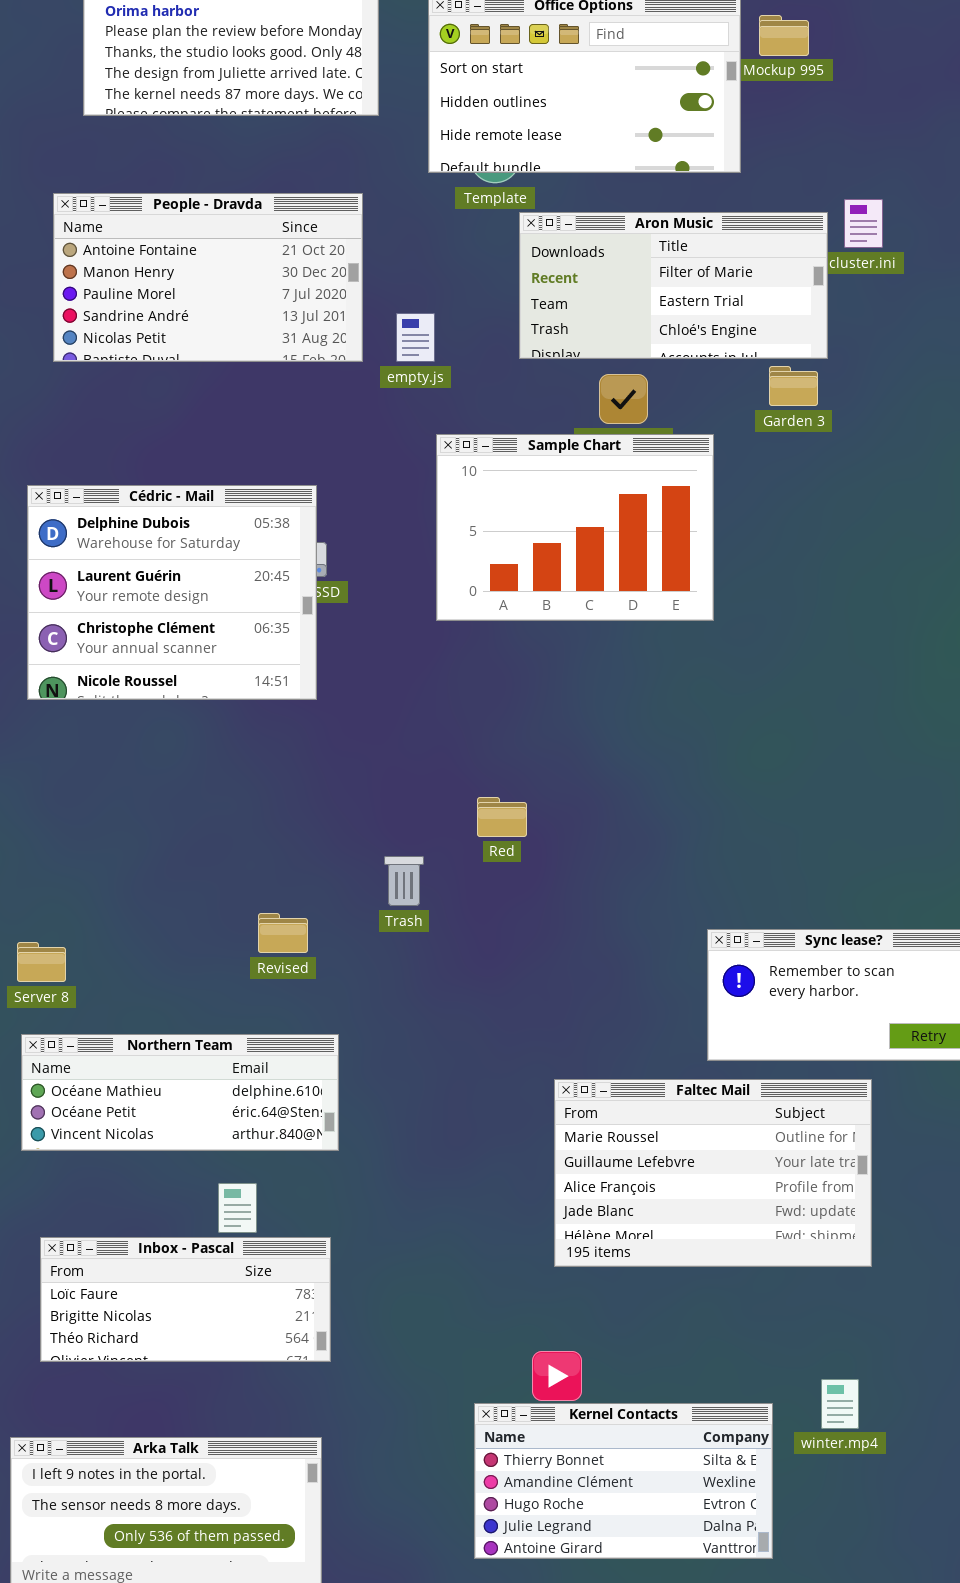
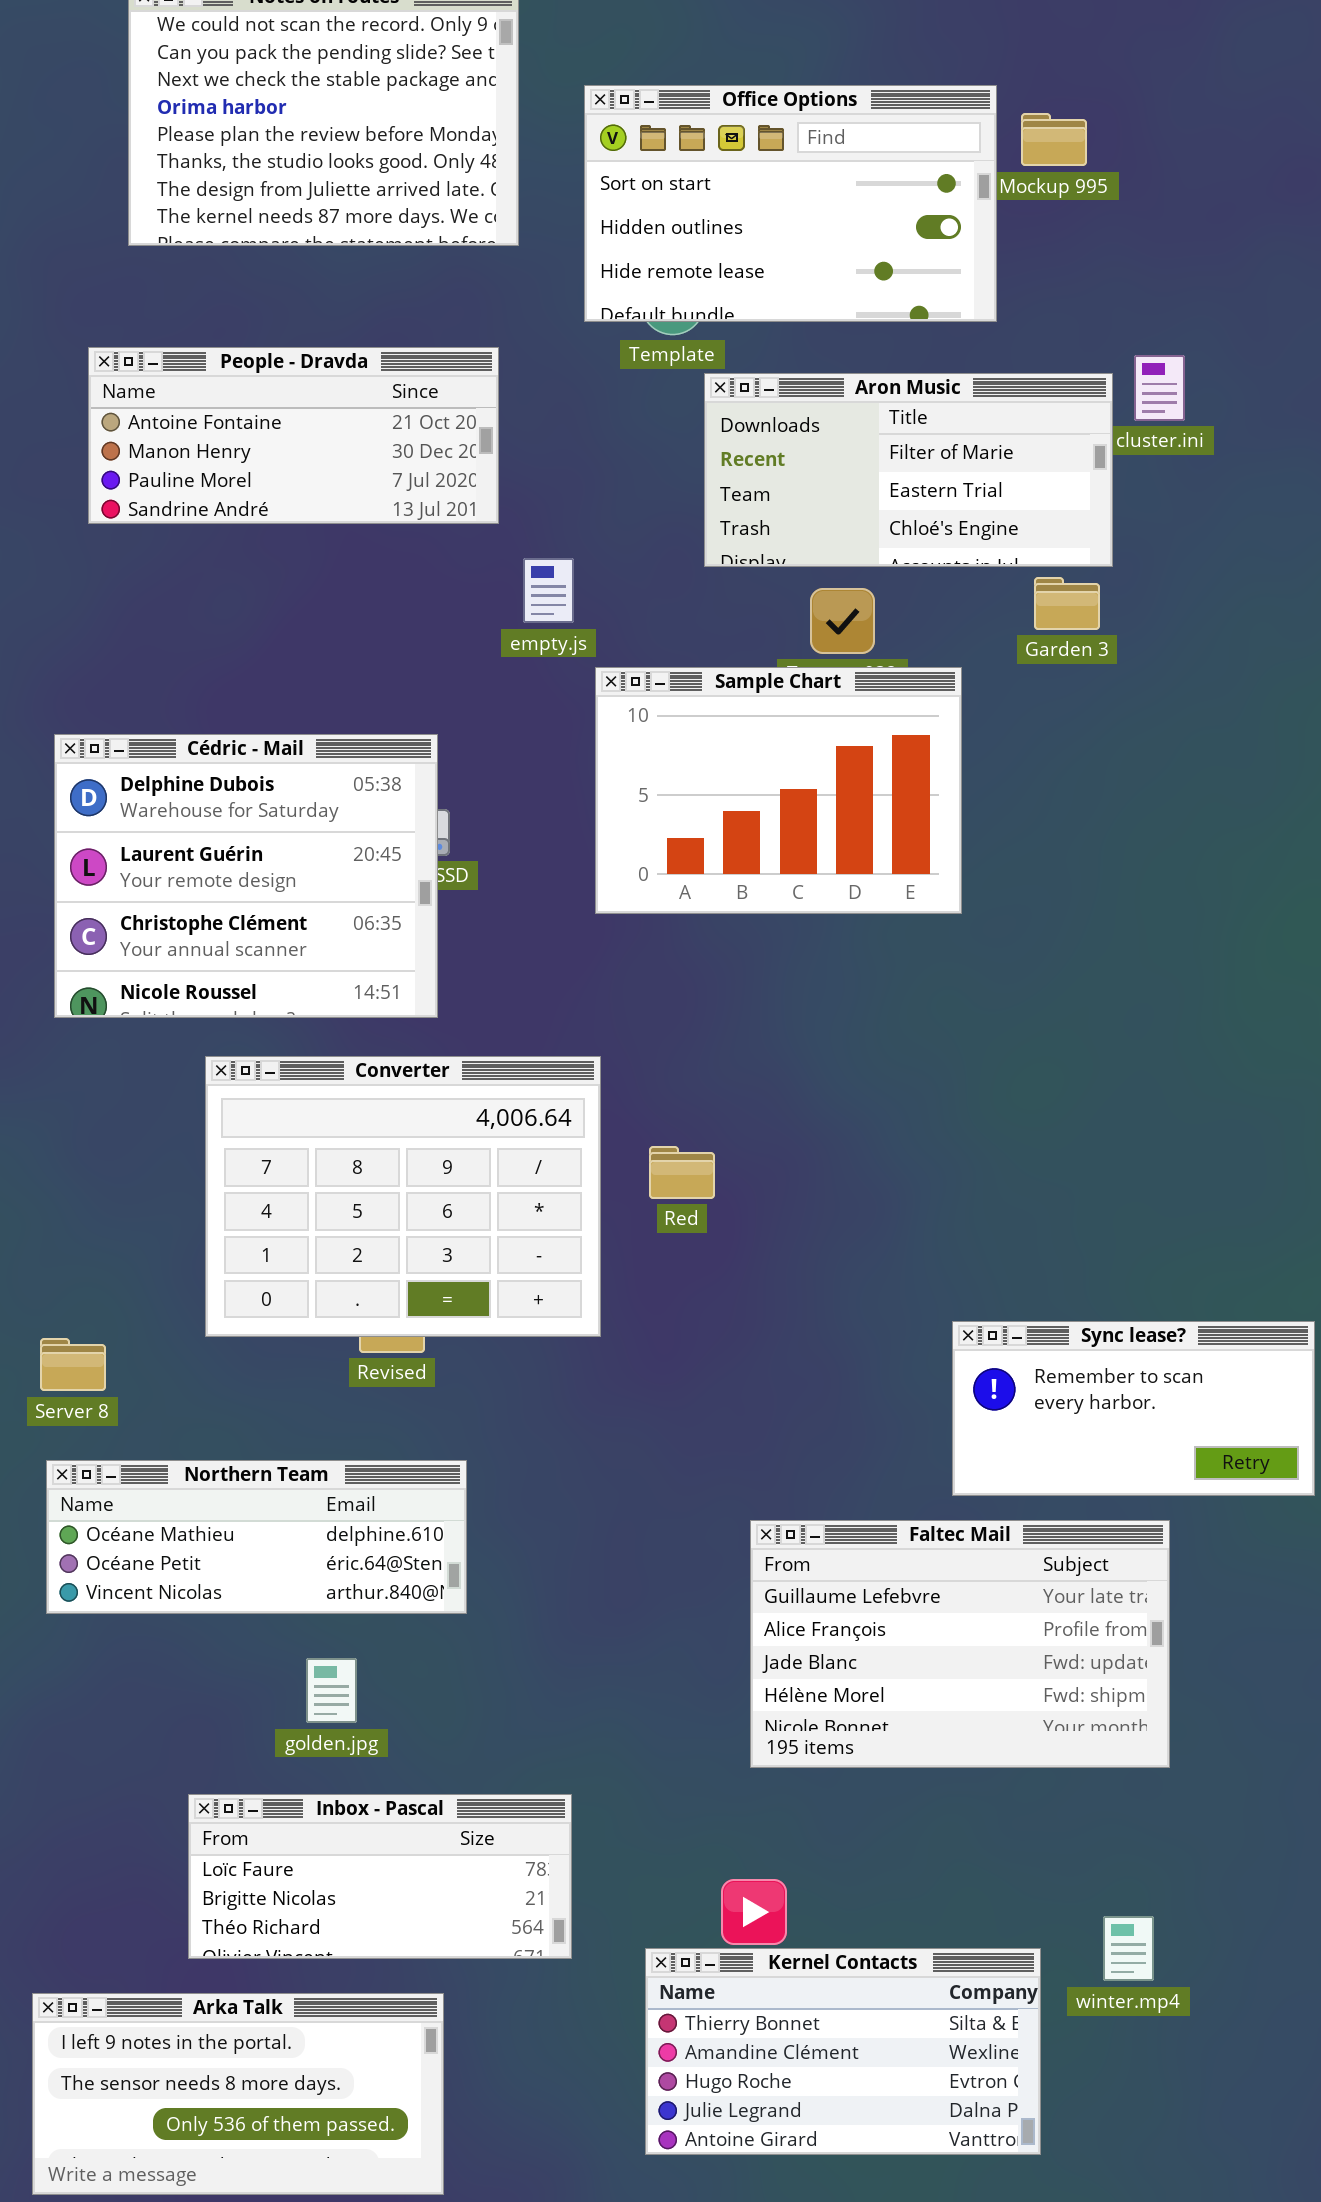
People - Dravda: [53,193,363,362] -> [88,347,499,524], resized
empty.js: [396,313,435,362] -> [523,558,574,623], moved
Converter: none -> [205,1056,601,1337], opened
Faltec Mail: [554,1079,872,1267] -> [750,1520,1170,1768], scrolled down 1 row
Inbox - Pascal: [40,1237,331,1362] -> [188,1794,572,1959], moved

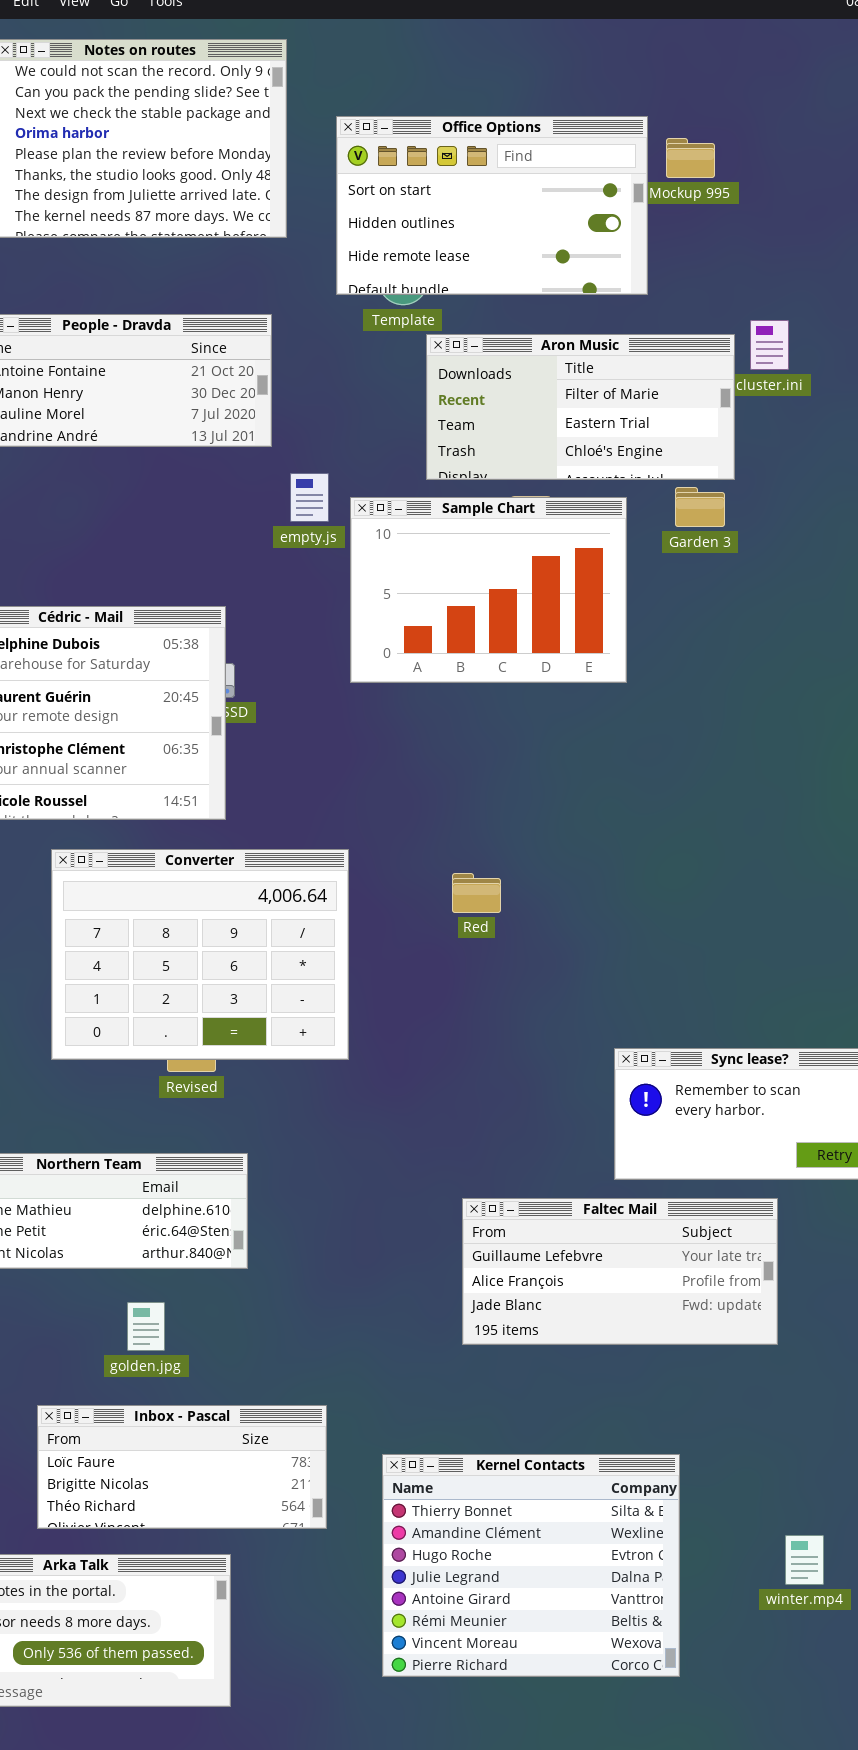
Sample Chart: [595,667,962,914] -> [350,497,627,683], moved
Red: [649,1146,715,1199] -> [452,873,501,913], moved
Faltec Mail: [750,1520,1170,1768] -> [462,1198,778,1345], resized
winter.mp4: [1103,1916,1154,1981] -> [785,1535,824,1585], moved
Kernel Contacts: [645,1948,1041,2155] -> [382,1454,680,1677], resized

